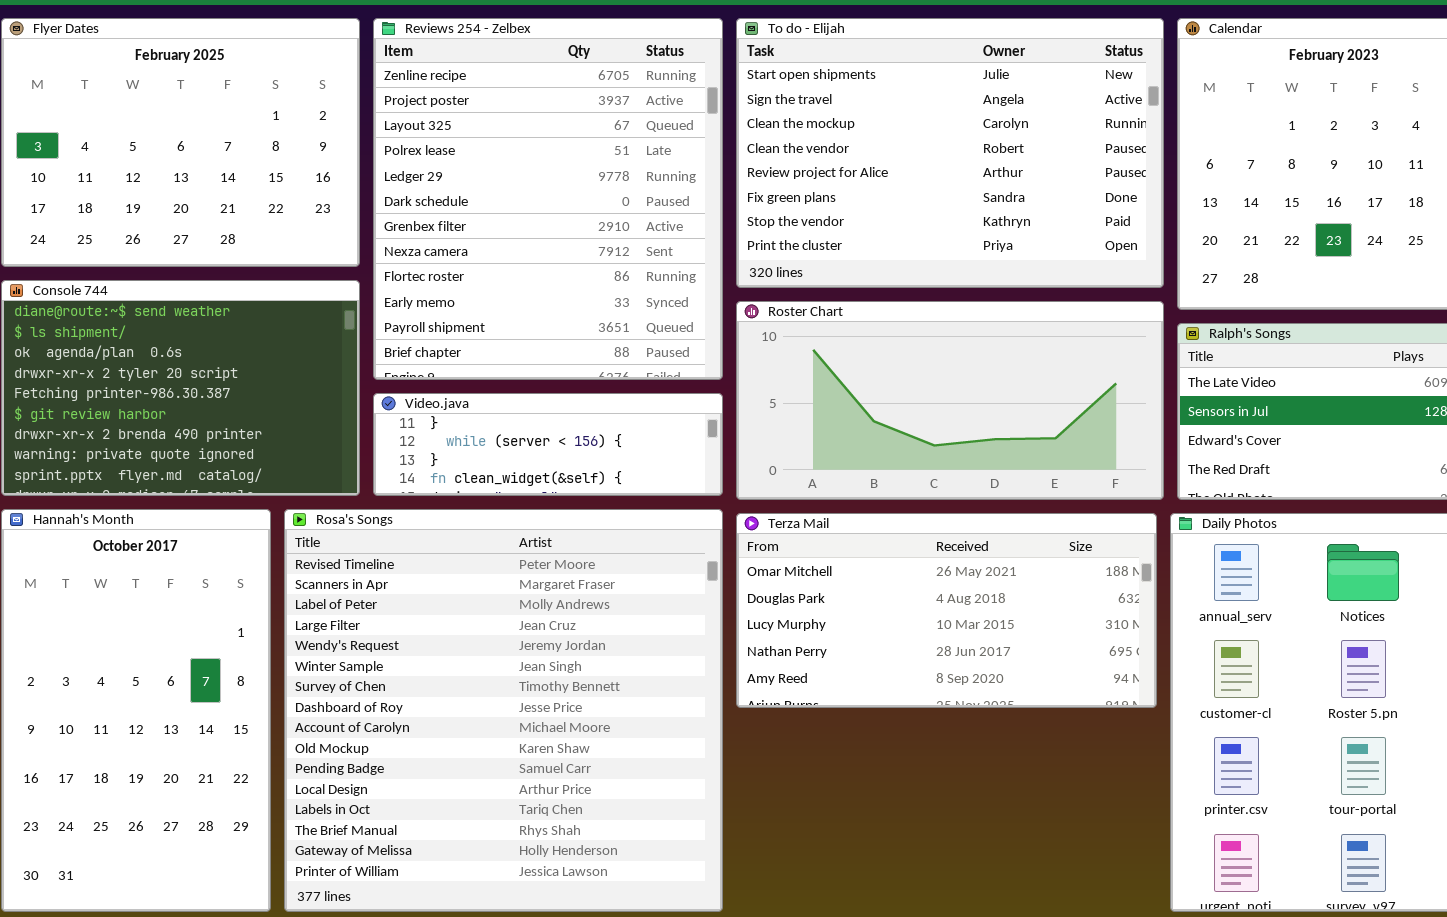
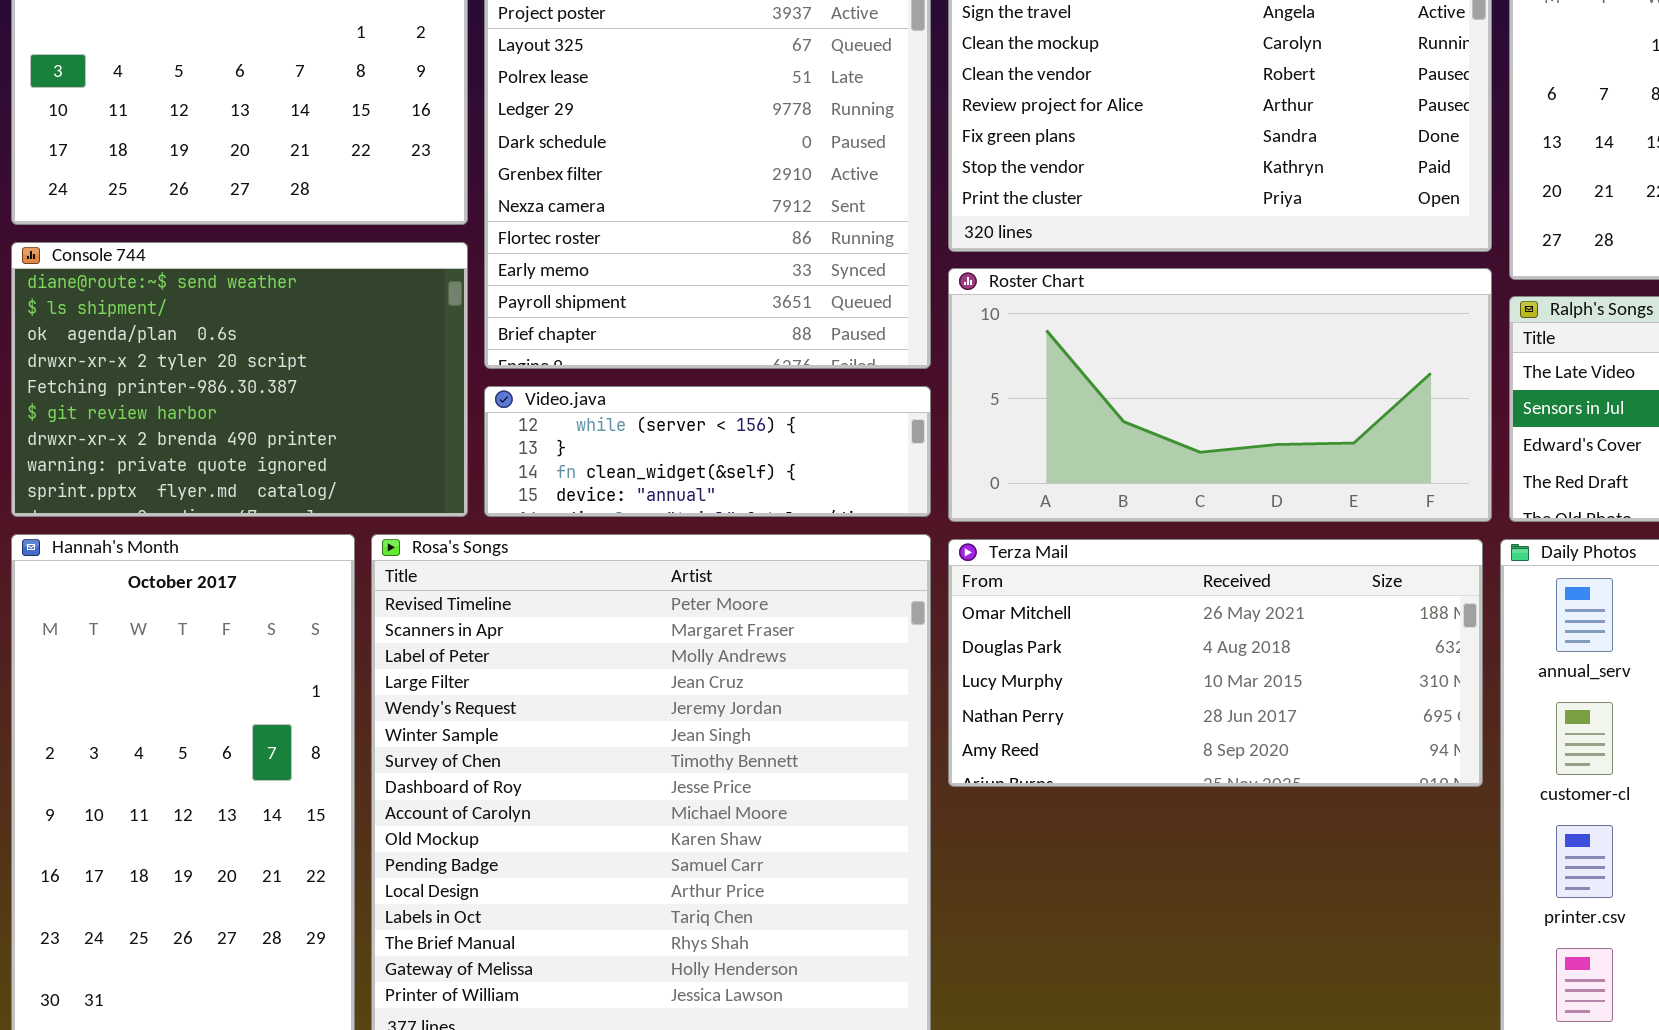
Video.java: [373,393,723,496] -> [484,386,931,517], scrolled down 1 row

